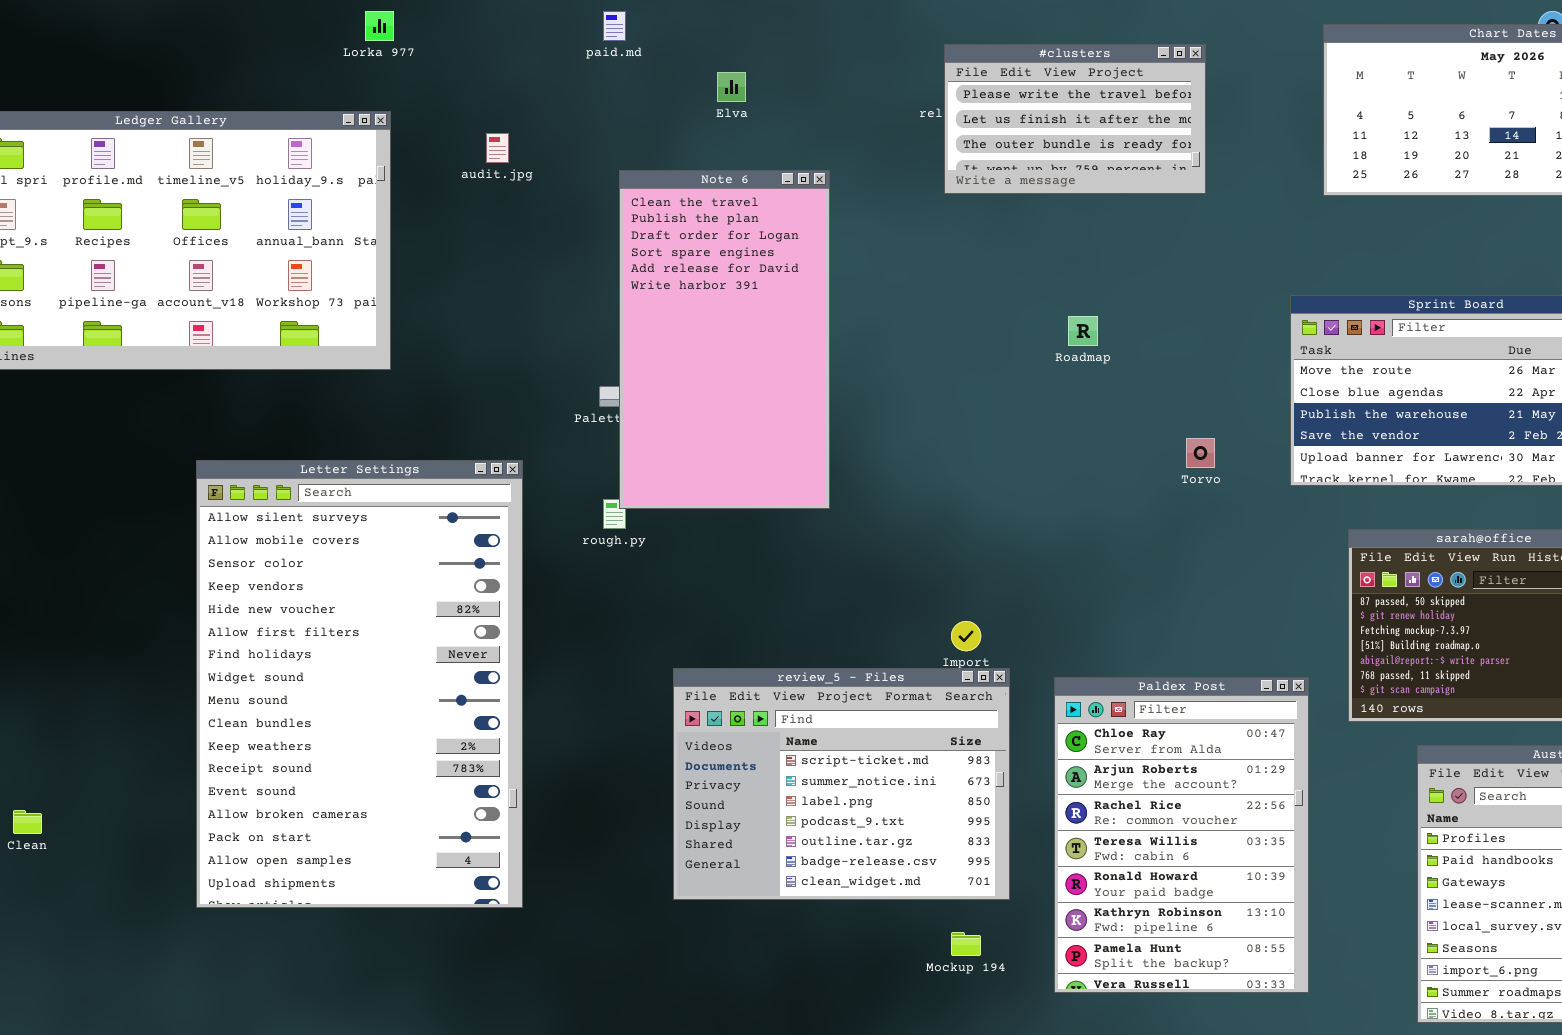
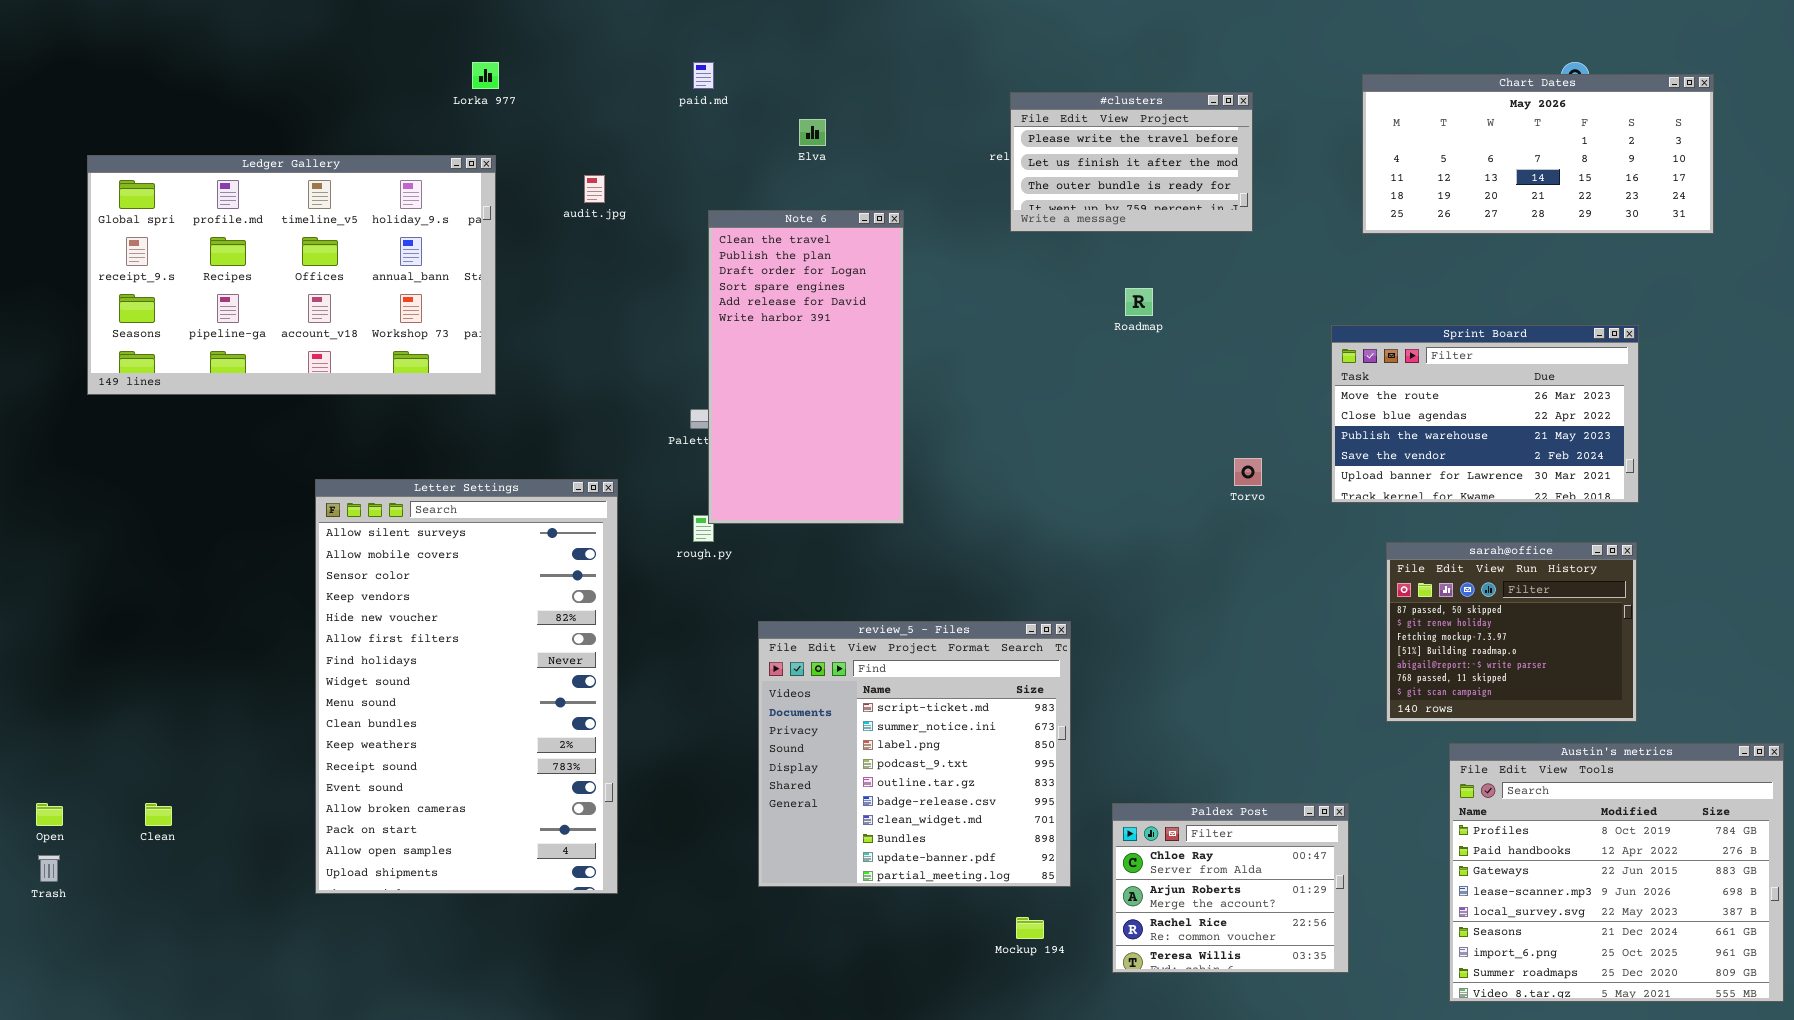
Roadmap: [1068,316,1098,346] -> [1125,288,1153,316], moved
review_5 - Files: [673,668,1010,900] -> [758,621,1071,887], resized
Paldex Post: [1054,677,1309,993] -> [1112,803,1349,973], resized

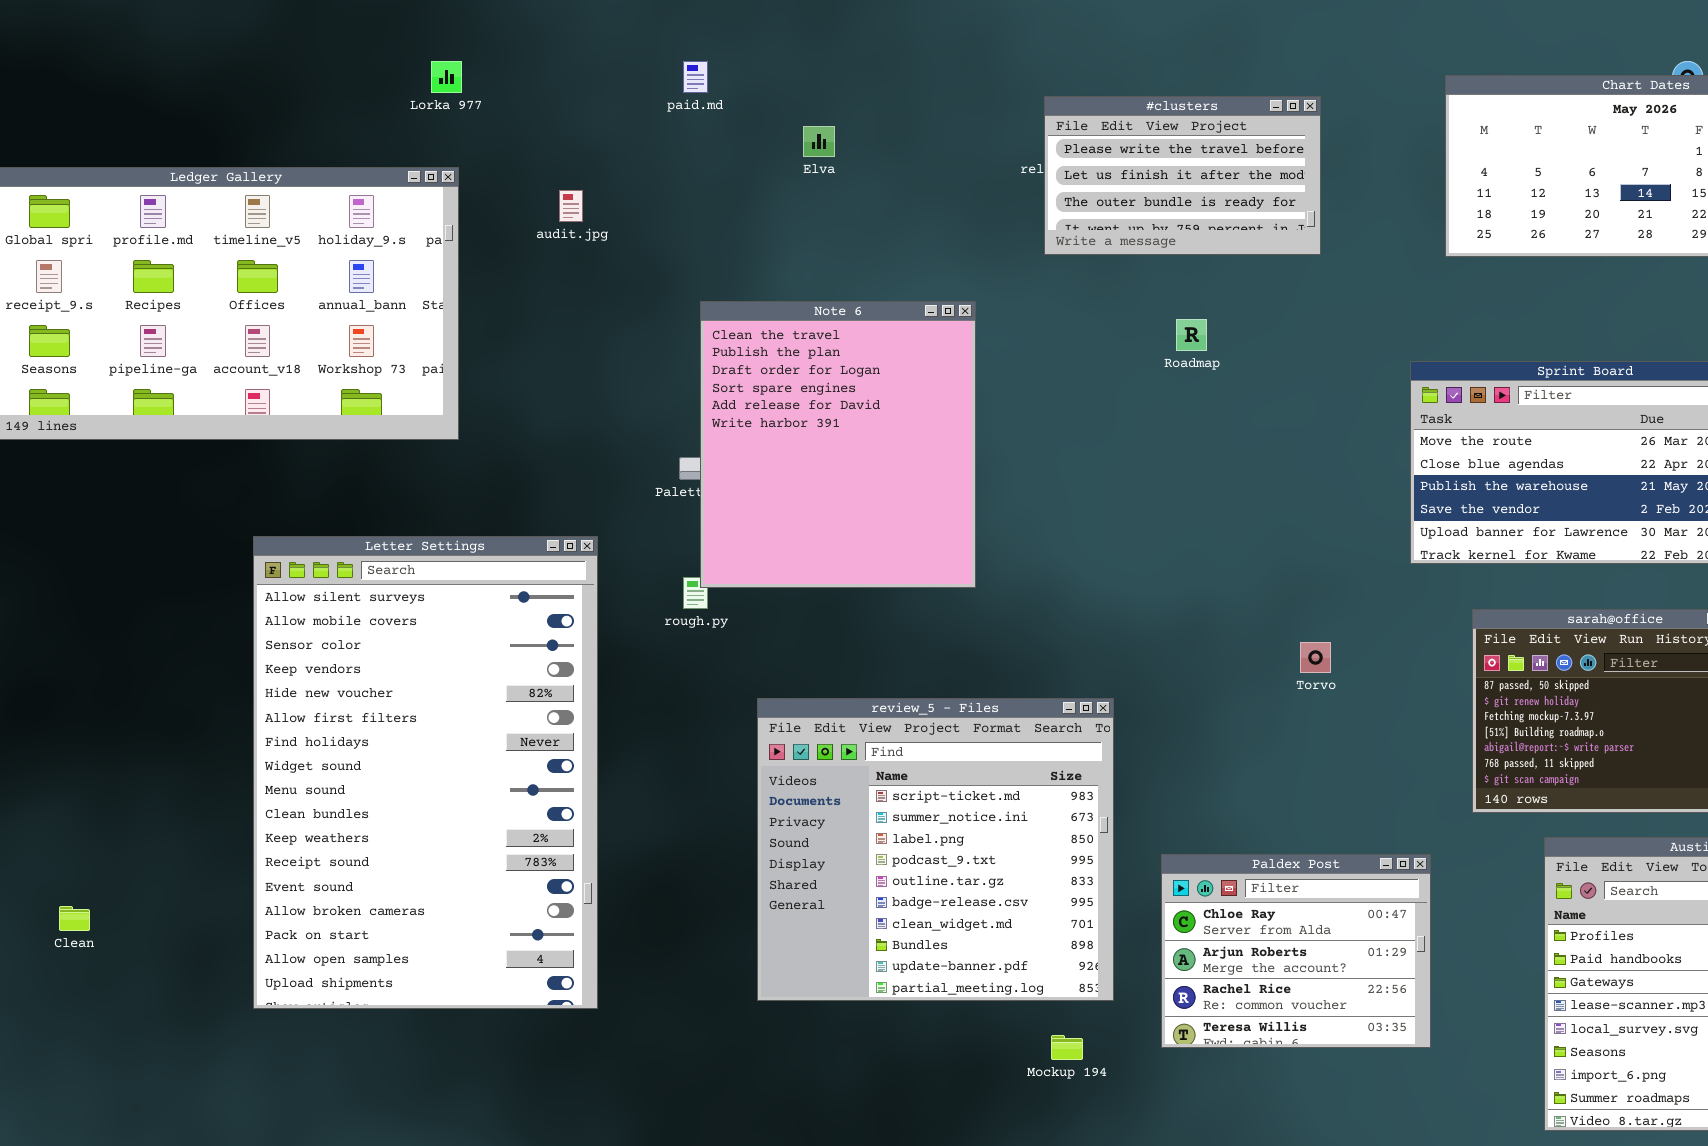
Note 6: [708,210,904,524] -> [700,301,976,588], resized
Torvo: [1234,458,1262,486] -> [1300,642,1331,673], moved
Paldex Post: [1112,803,1349,973] -> [1161,854,1431,1048], moved

